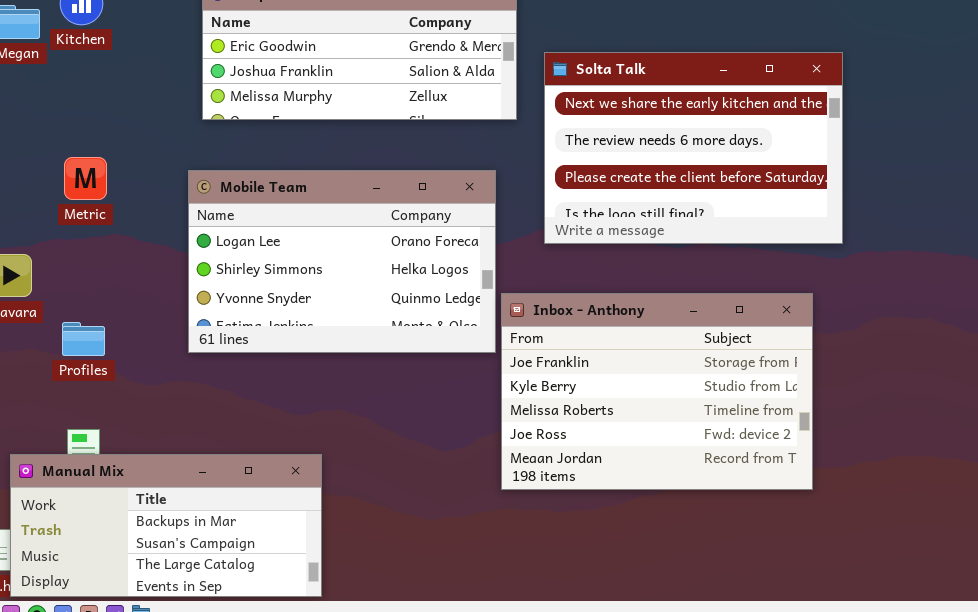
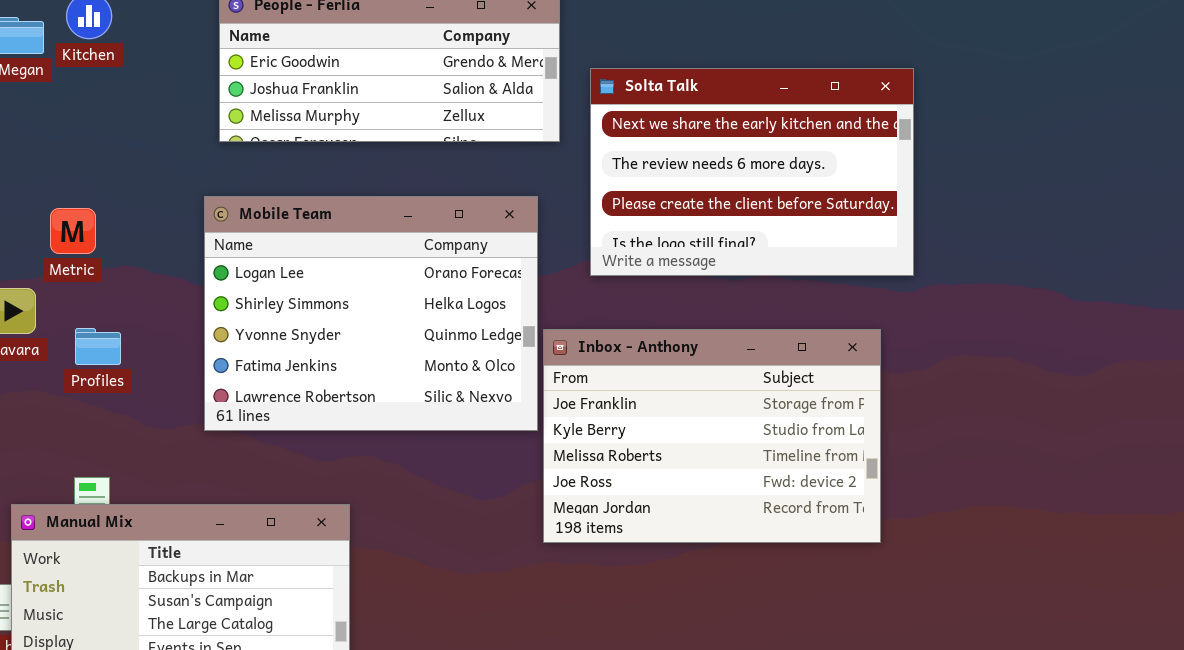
Metric: [64,157,107,200] -> [50,208,96,254], moved
Mobile Team: [188,170,496,353] -> [204,196,538,431], resized
Profiles: [62,322,105,356] -> [75,328,121,365], moved

